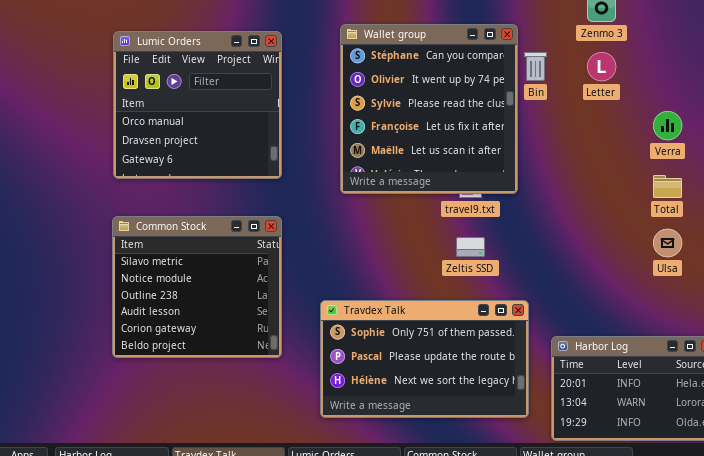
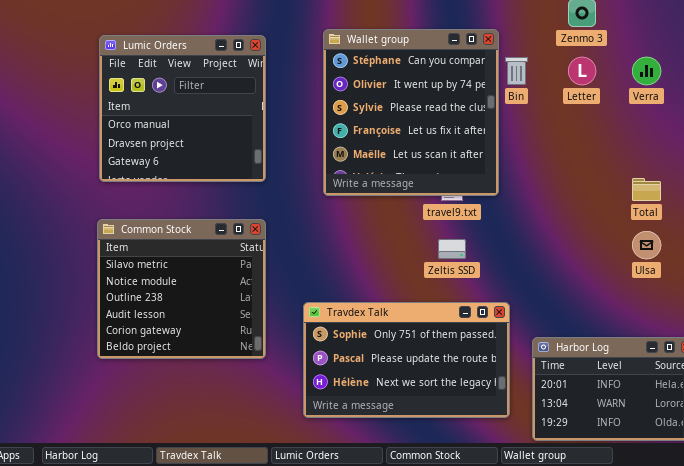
Verra: [653,111,682,140] -> [632,57,661,85], moved

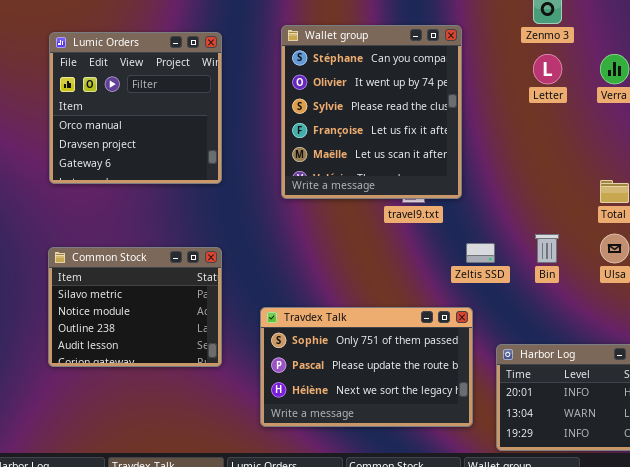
Bin: [505,57,528,85] -> [535,234,559,263], moved
Common Stock: [97,219,266,359] -> [48,247,222,367], resized
Zeltis SSD: [438,239,466,259] -> [466,243,495,263], moved

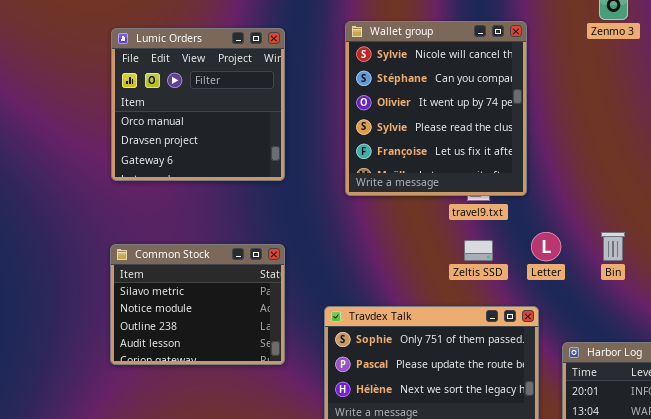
Wallet group: [281,25,462,199] -> [345,21,527,196], scrolled up 1 row
Letter: [533,54,562,84] -> [531,232,561,261], moved
Zeltis SSD: [466,243,495,263] -> [464,240,493,261], moved

